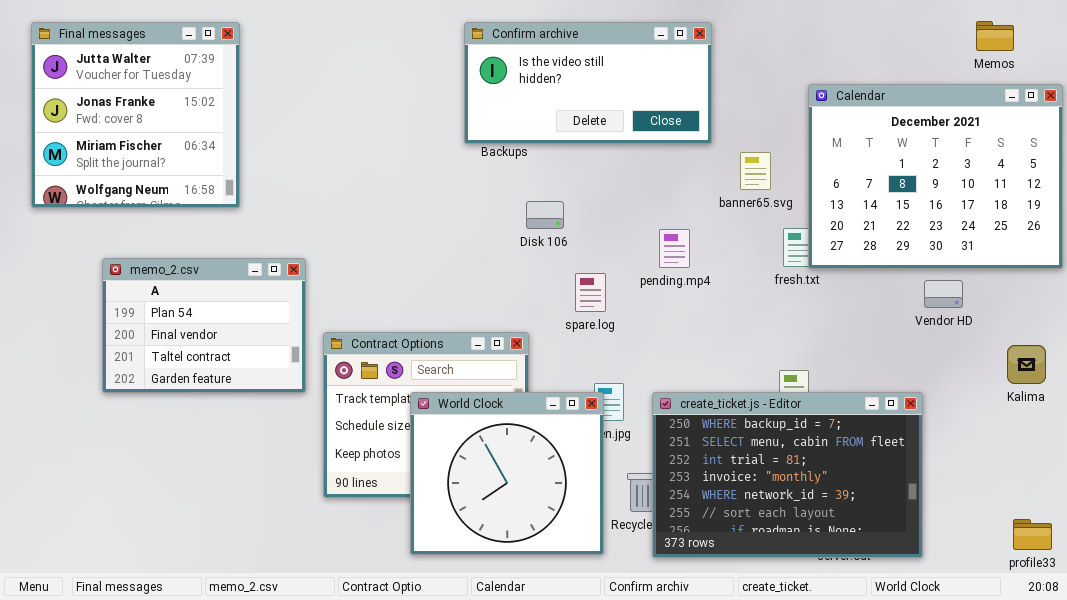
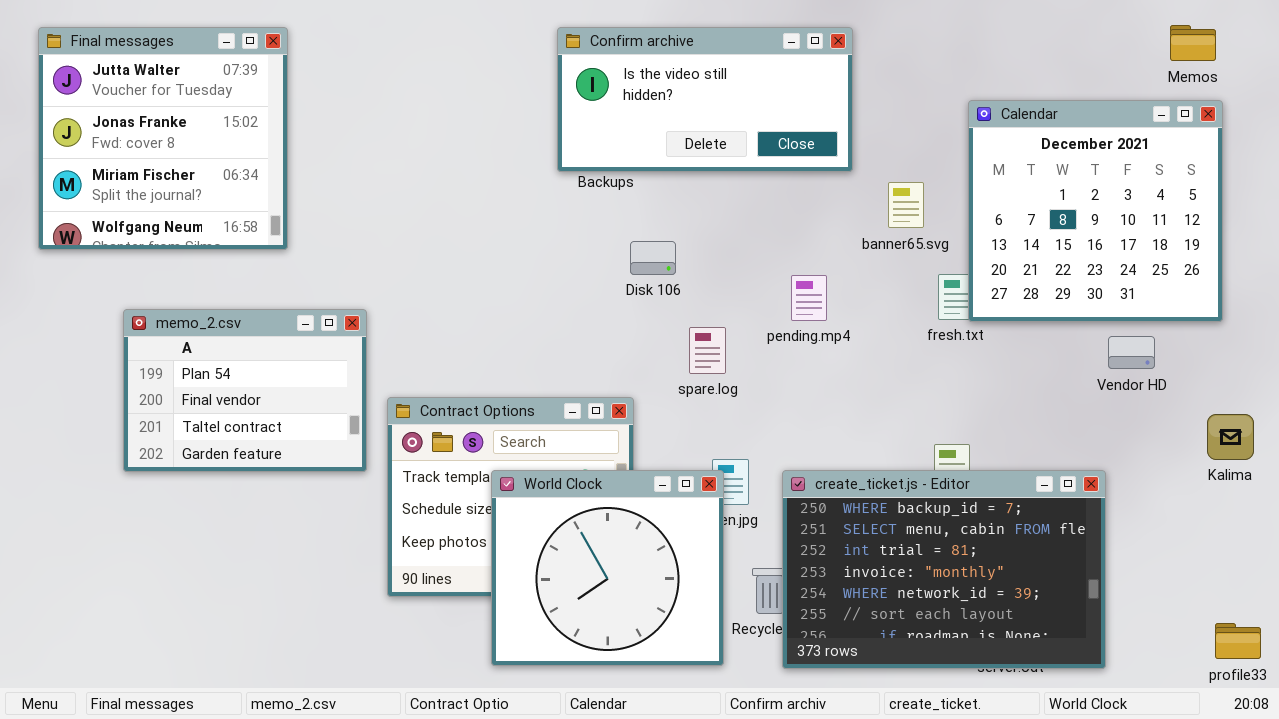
Calendar: [808,84,1063,269] -> [968,100,1223,322], resized

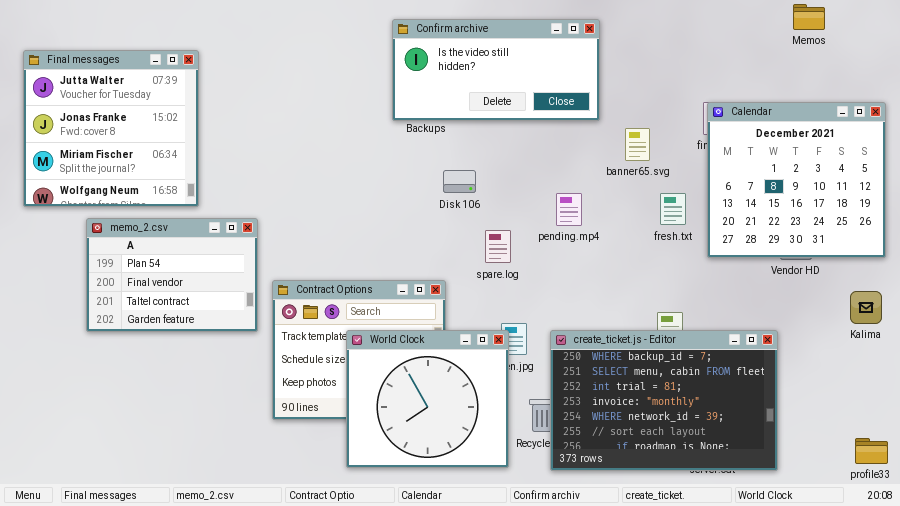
Memos: [1170,25,1216,61] -> [793,4,825,30], moved
Final messages: [38,27,288,250] -> [23,50,199,207], moved
Calendar: [968,100,1223,322] -> [707,102,886,258], moved

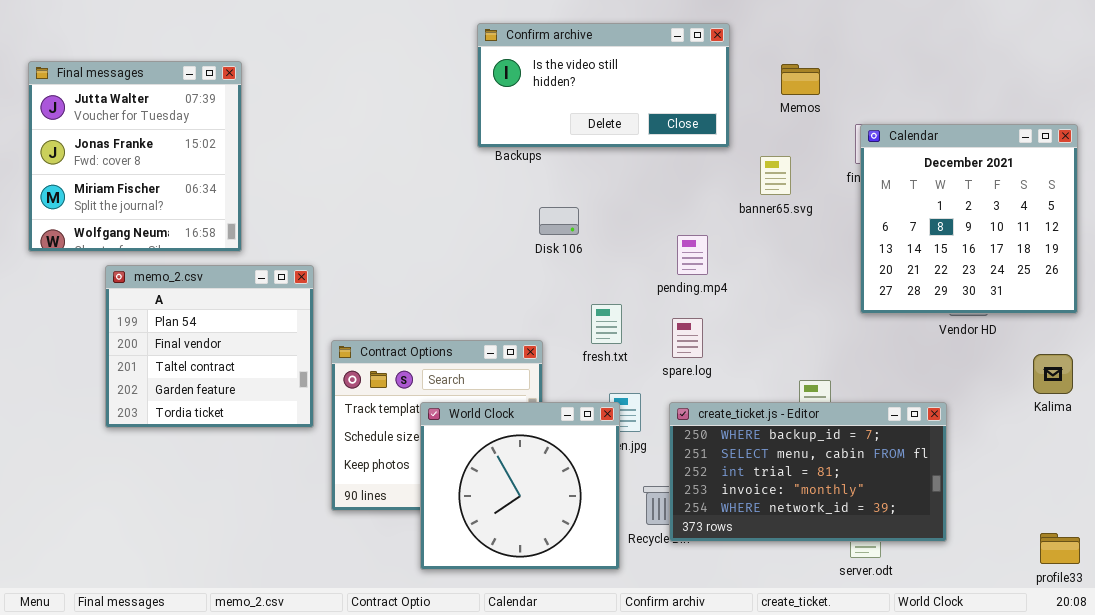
Memos: [793,4,825,30] -> [781,64,820,95], moved
fresh.txt: [660,193,686,225] -> [591,304,622,344], moved
memo_2.csv: [86,218,258,332] -> [105,265,314,428], resized
spare.log: [485,230,511,263] -> [672,318,703,358], moved
create_ticket.js - Editor: [550,330,778,471] -> [669,402,947,542], resized

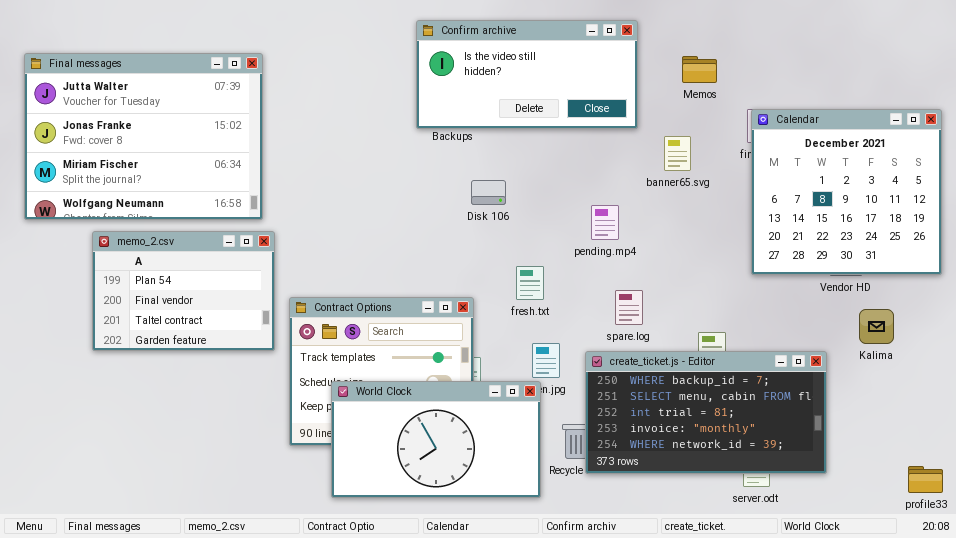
Final messages: [28,61,242,252] -> [24,53,263,220], resized
memo_2.csv: [105,265,314,428] -> [92,231,275,351], resized
spare.log: [672,318,703,358] -> [615,290,643,325], moved
Kalima: [1033,354,1073,394] -> [859,309,894,344], moved
World Clock: [420,402,620,570] -> [331,381,541,498], resized

